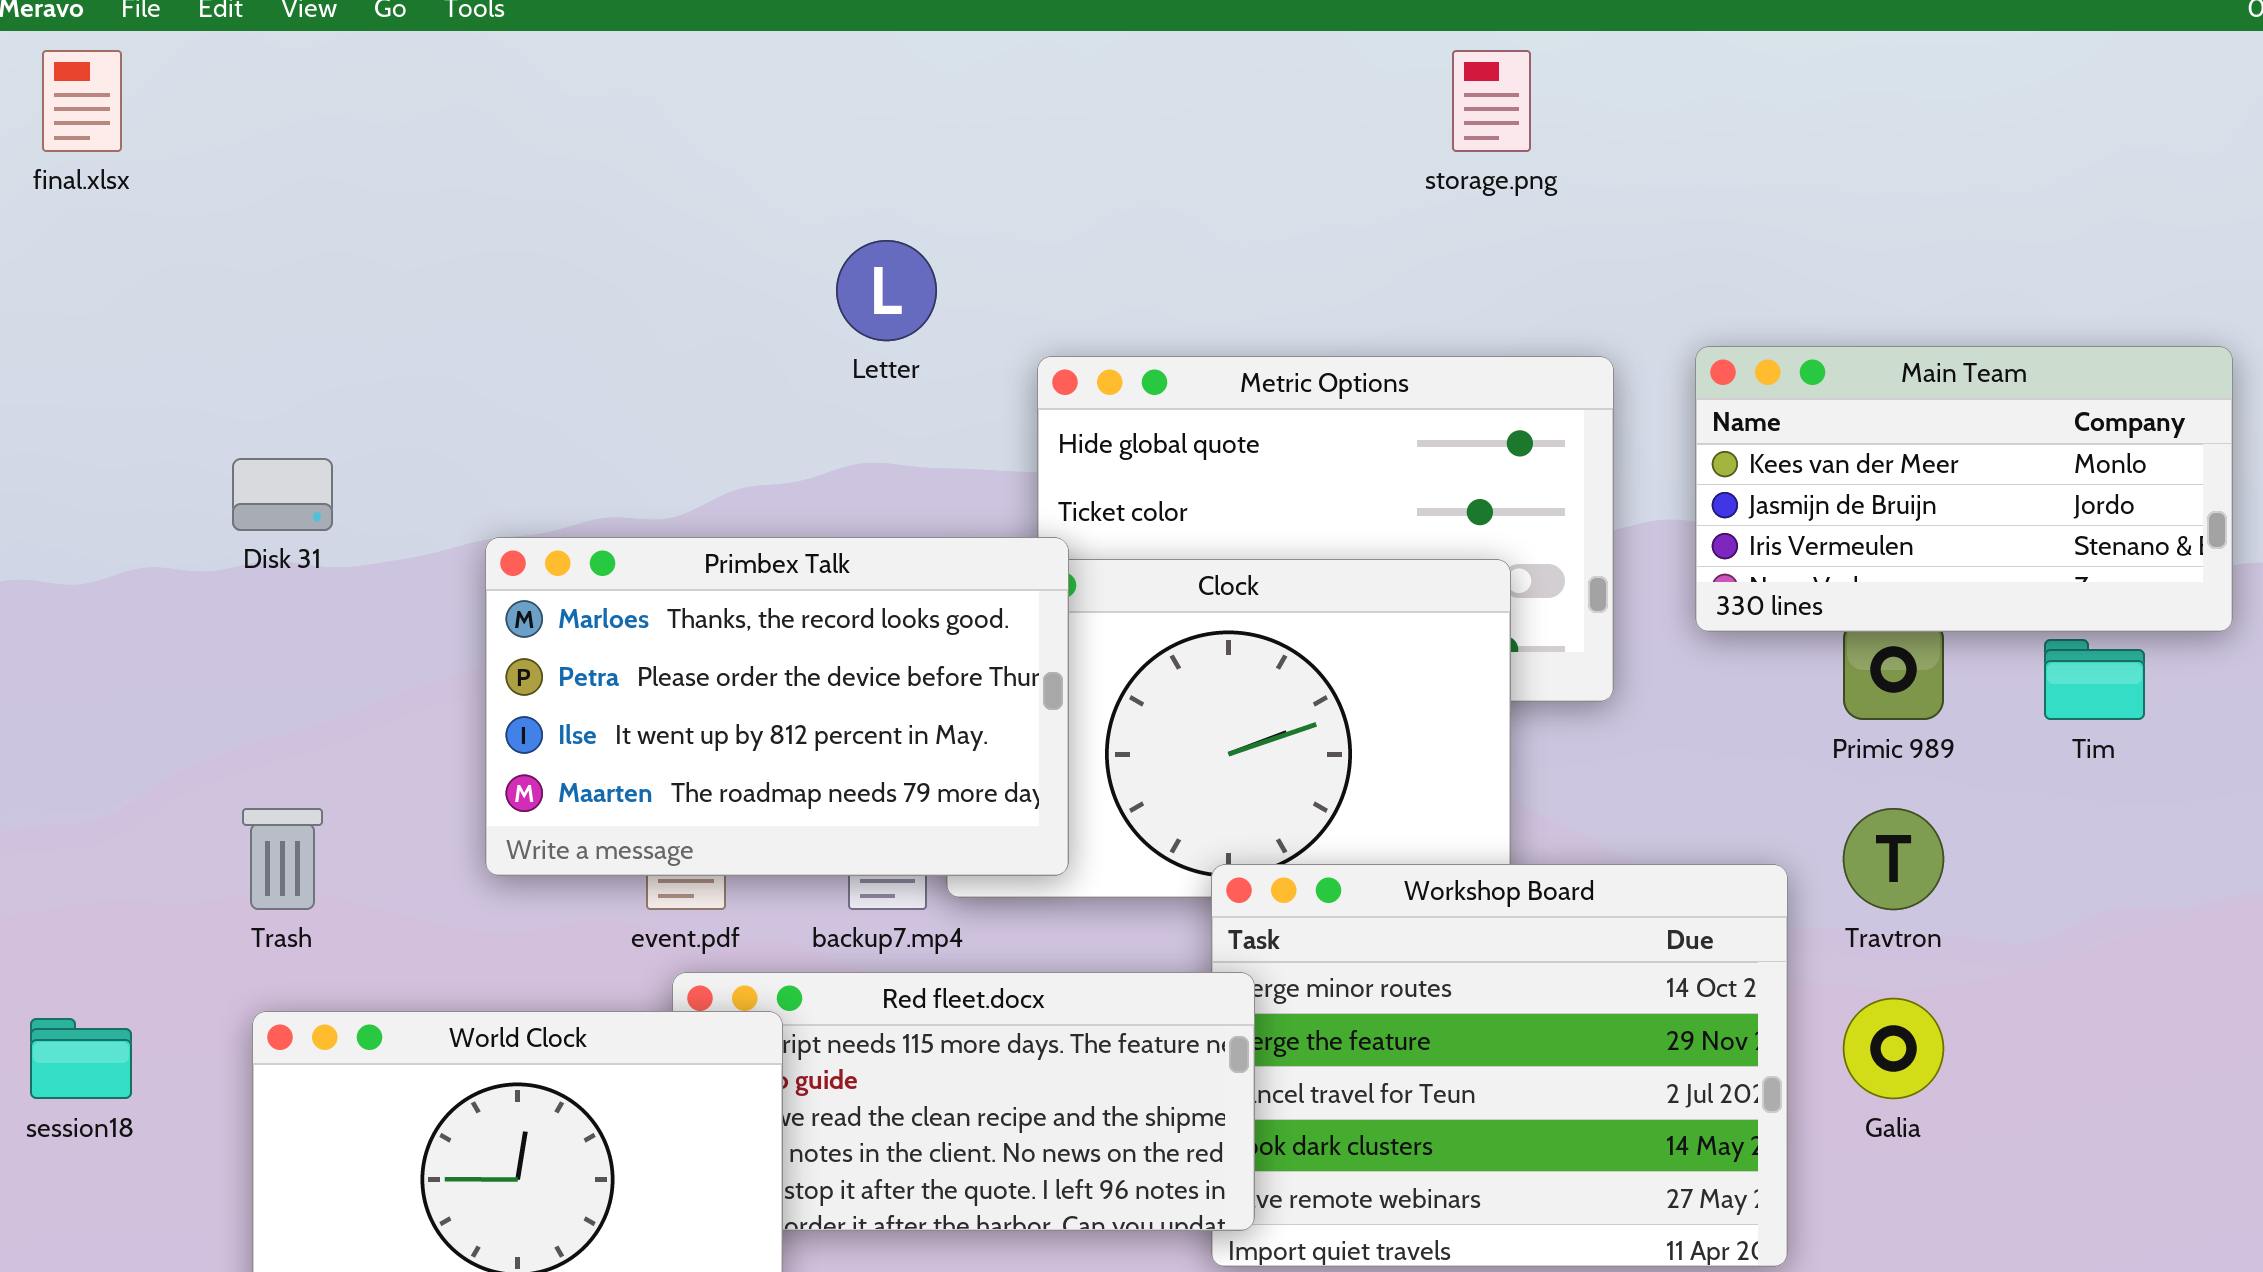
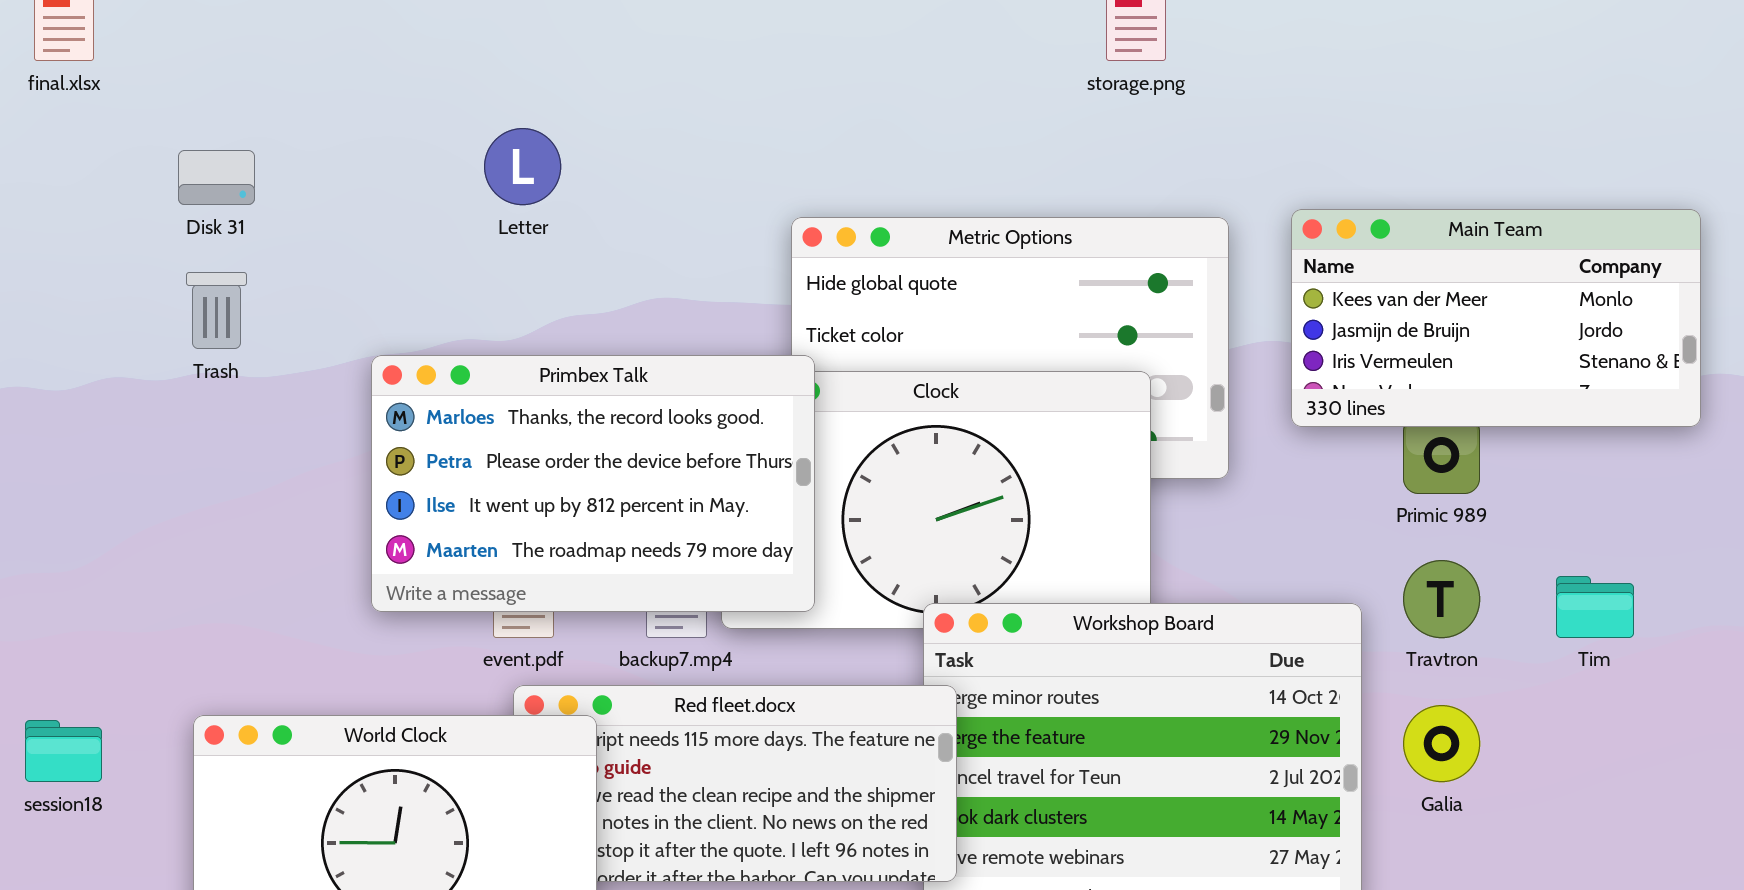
Letter: [836,240,937,341] -> [484,128,561,205], moved
Disk 31: [232,458,333,531] -> [178,150,255,205], moved
Tim: [2044,639,2145,720] -> [1556,576,1634,638], moved
Trash: [242,808,323,910] -> [186,272,247,349], moved

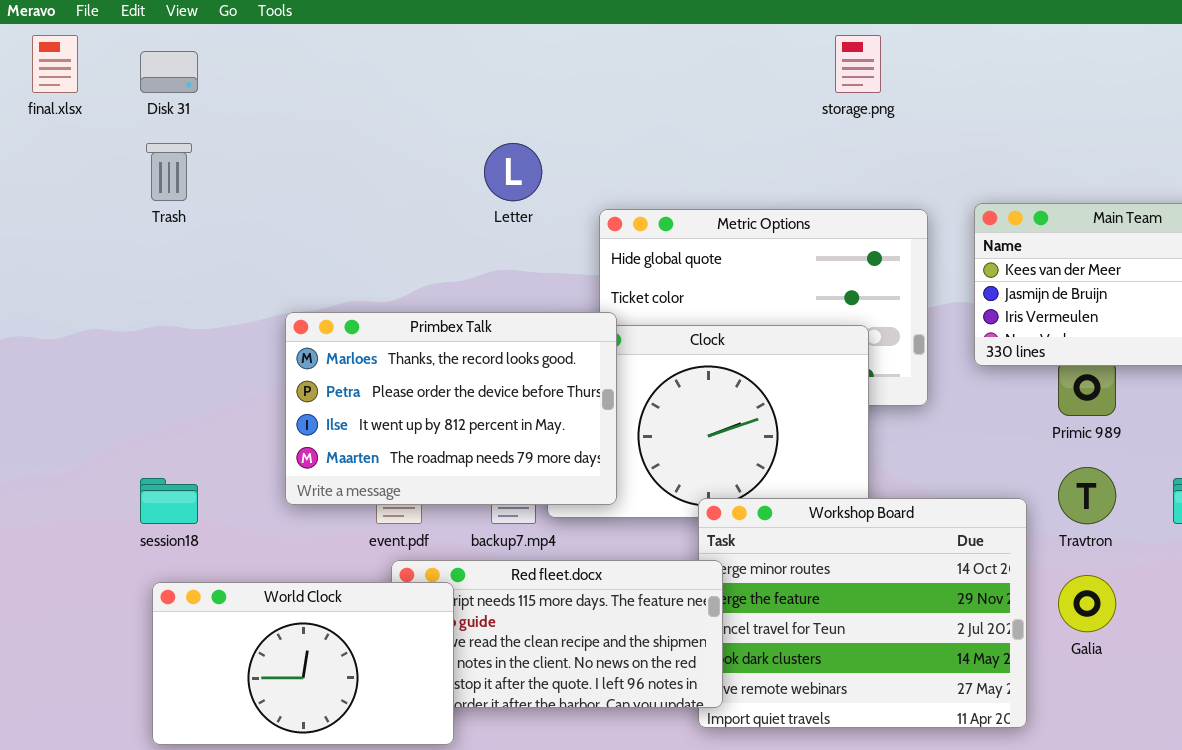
Letter: [484,128,561,205] -> [484,143,542,201], moved
Disk 31: [178,150,255,205] -> [140,51,198,93], moved
Trash: [186,272,247,349] -> [146,143,192,201], moved
session18: [25,720,102,782] -> [140,478,198,524], moved

